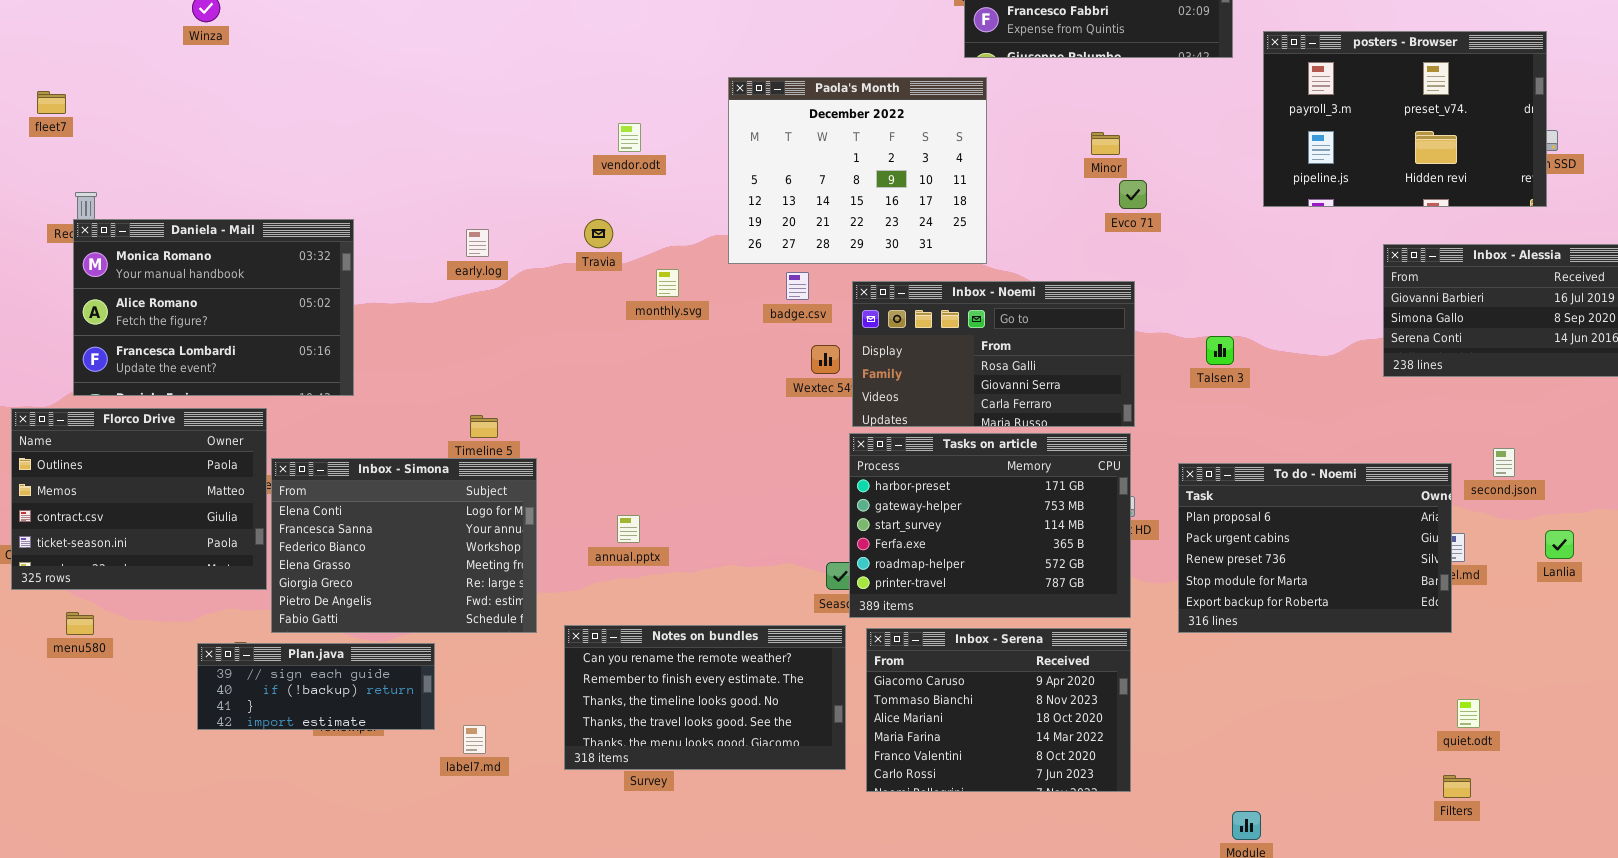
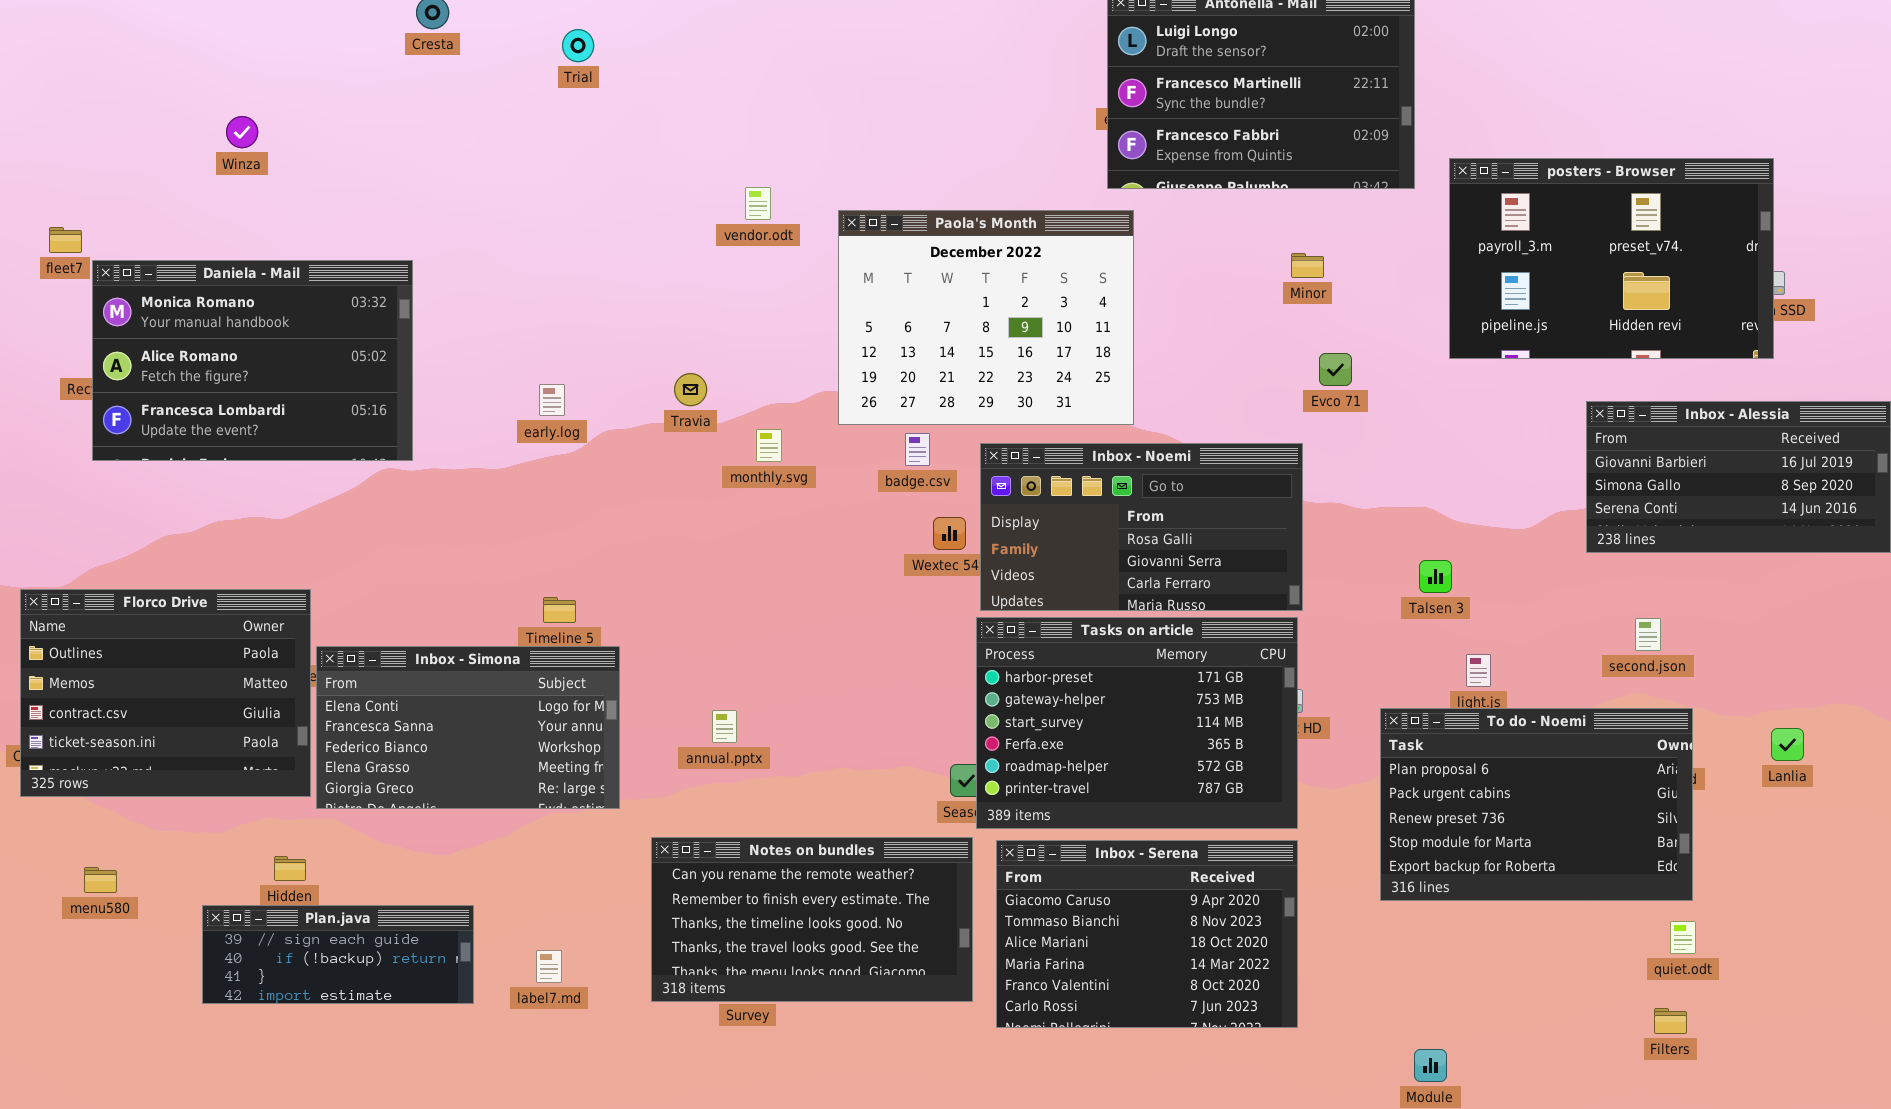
vendor.odt: [618,123,641,152] -> [745,187,771,220], moved
Minor: [1091,132,1120,155] -> [1291,253,1324,278], moved
Evco 71: [1119,180,1147,209] -> [1319,353,1352,386], moved
Daniela - Mail: [73,219,354,396] -> [92,260,413,461], moved
Talsen 3: [1206,336,1234,365] -> [1419,560,1452,593], moved
second.json: [1493,448,1515,477] -> [1635,618,1661,651], moved
Inbox - Simona: [271,458,537,633] -> [316,646,620,809], resized
To do - Noemi: [1178,463,1452,633] -> [1380,708,1693,901], moved
menu580: [66,612,94,635] -> [84,867,117,893], moved
Plan.java: [197,643,435,730] -> [202,905,474,1004], moved

